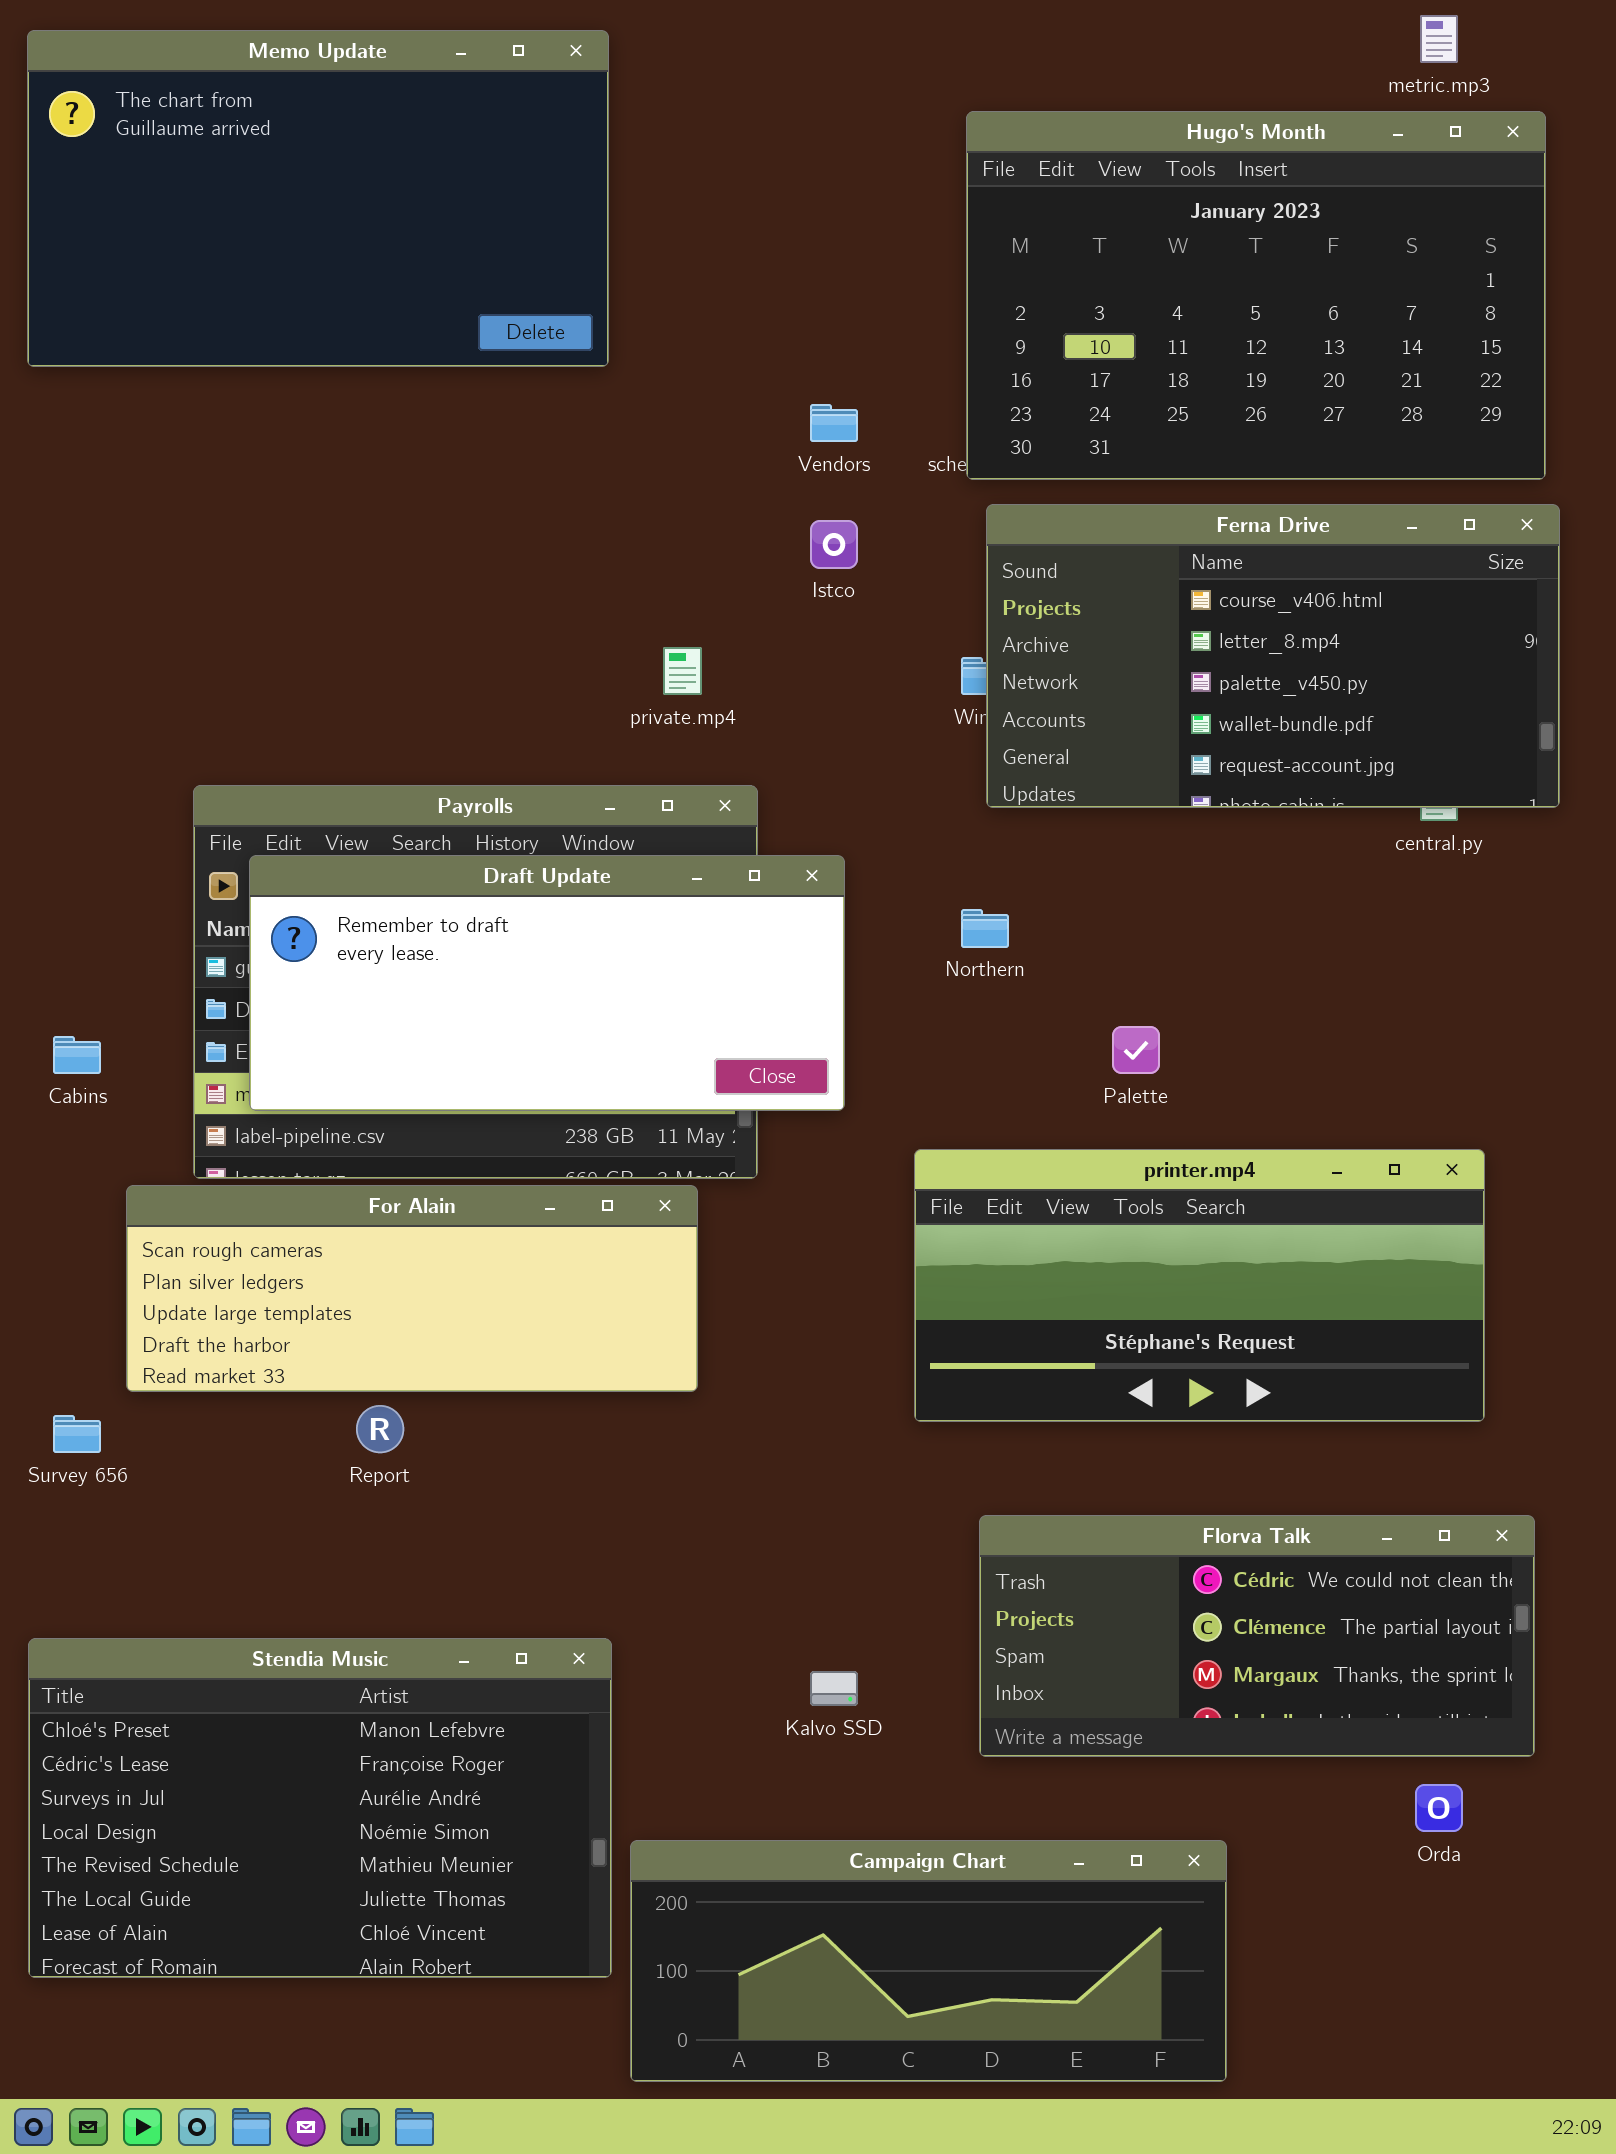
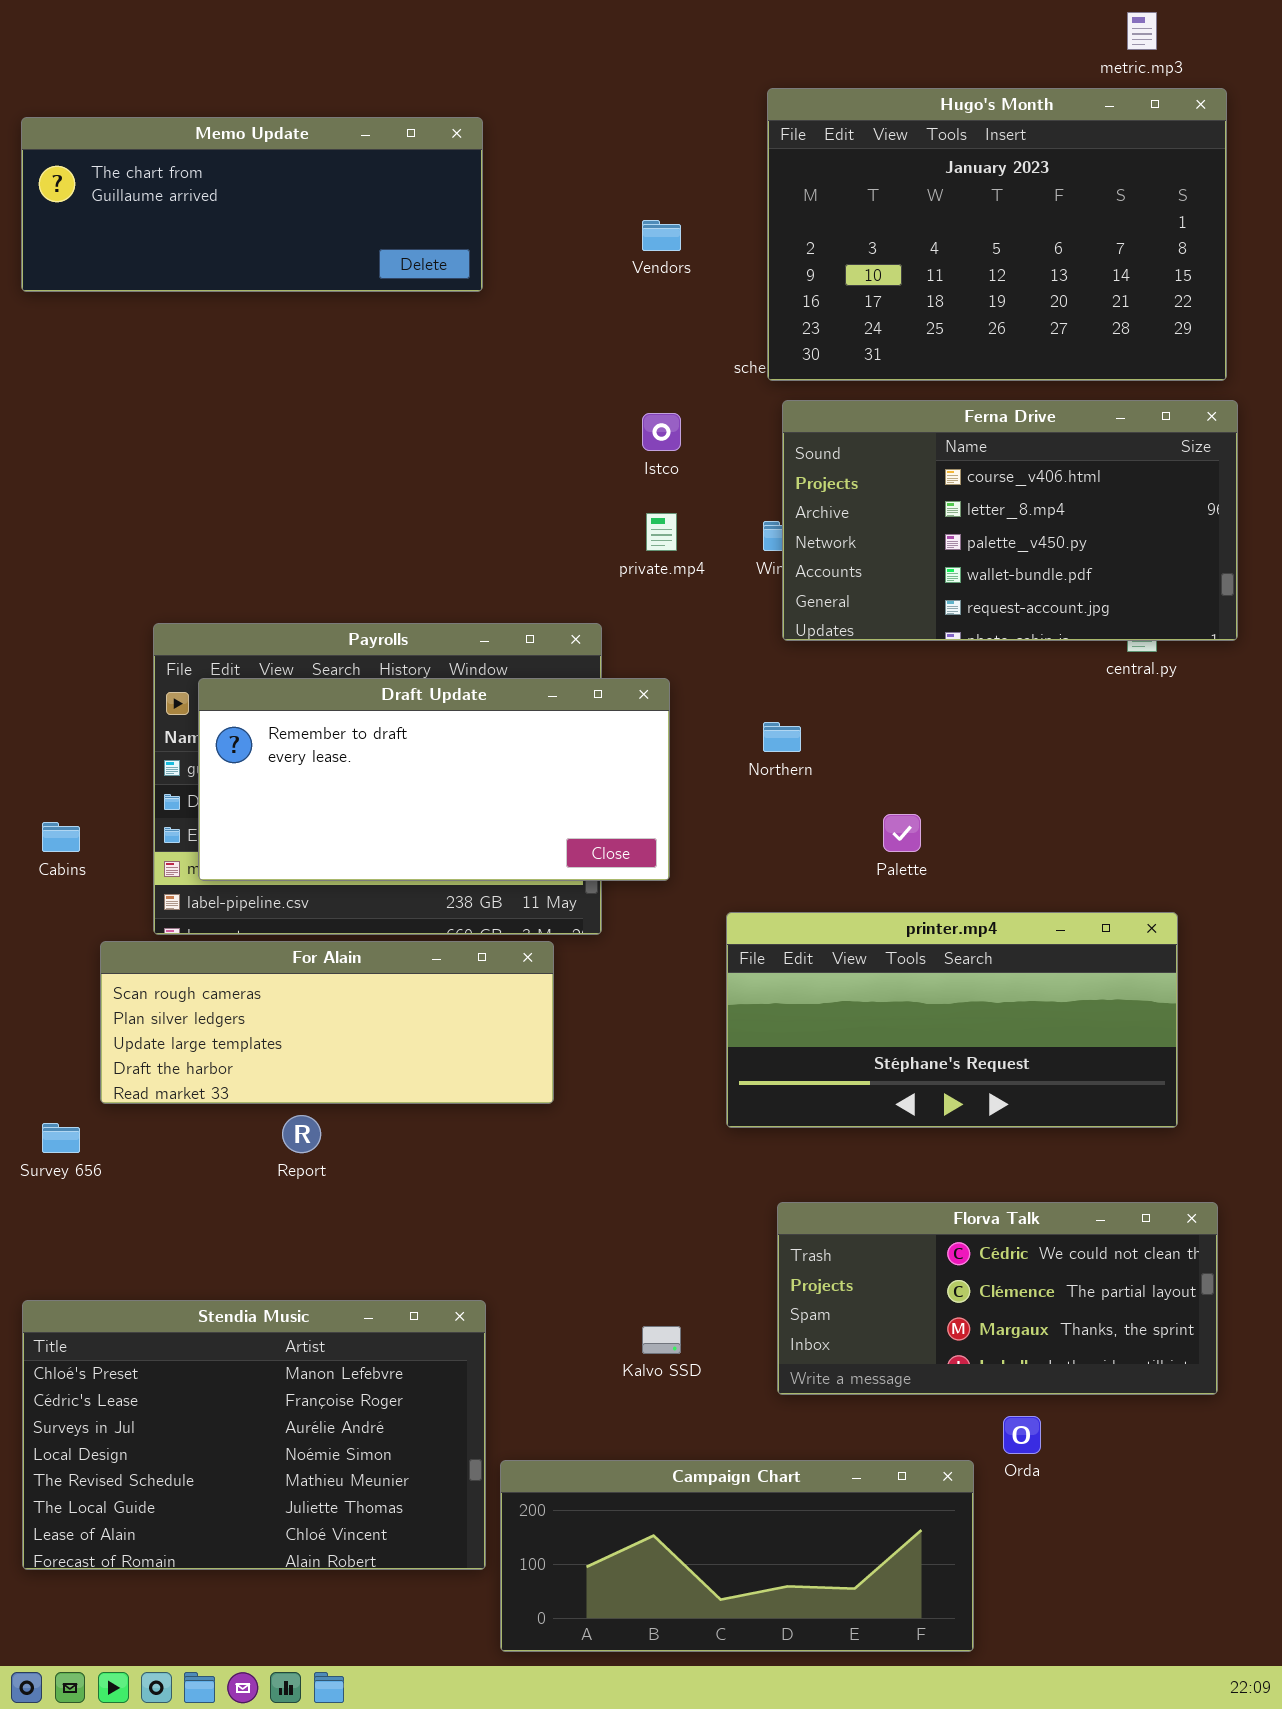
Memo Update: [27,30,609,367] -> [21,117,483,292], resized
Vendors: [810,404,858,442] -> [642,220,681,251], moved
private.mp4: [663,647,702,695] -> [646,513,677,551], moved
Orda: [1415,1784,1463,1832] -> [1003,1416,1041,1454], moved

